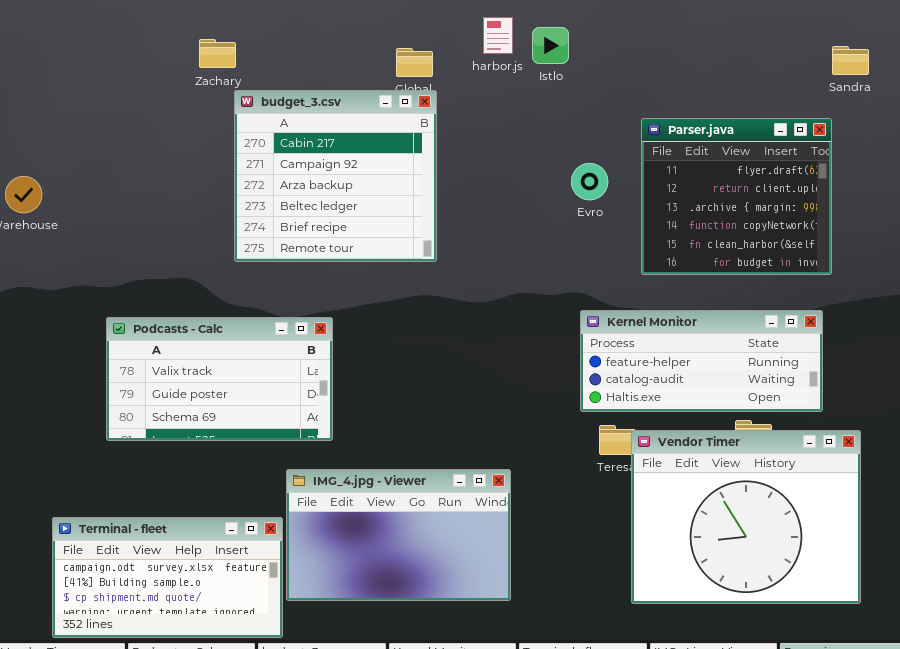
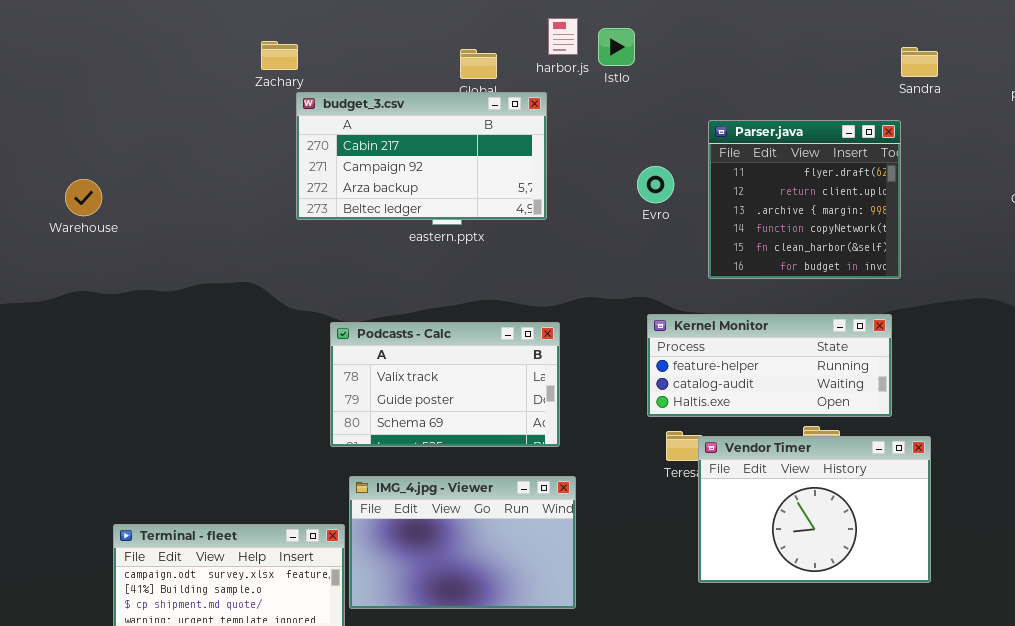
budget_3.csv: [234,90,437,262] -> [296,92,547,220], resized
Podcasts - Calc: [106,317,333,441] -> [330,322,560,447], moved
Vendor Timer: [631,430,861,604] -> [698,436,931,583], resized

